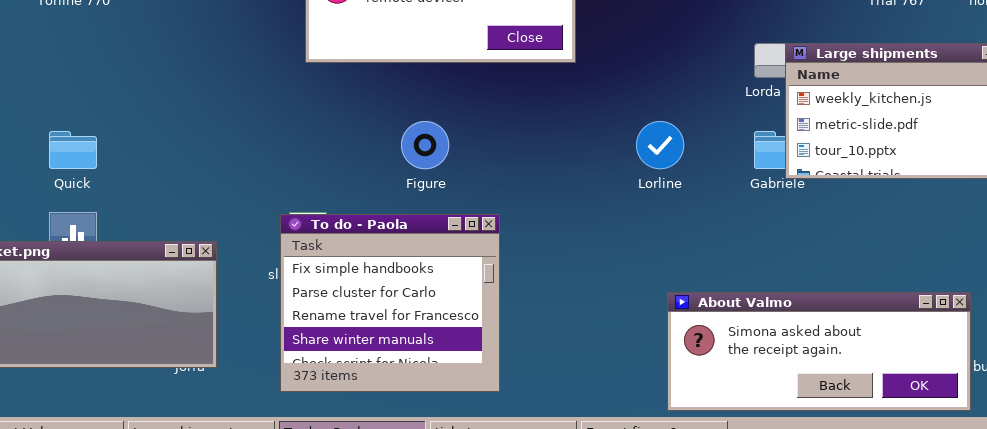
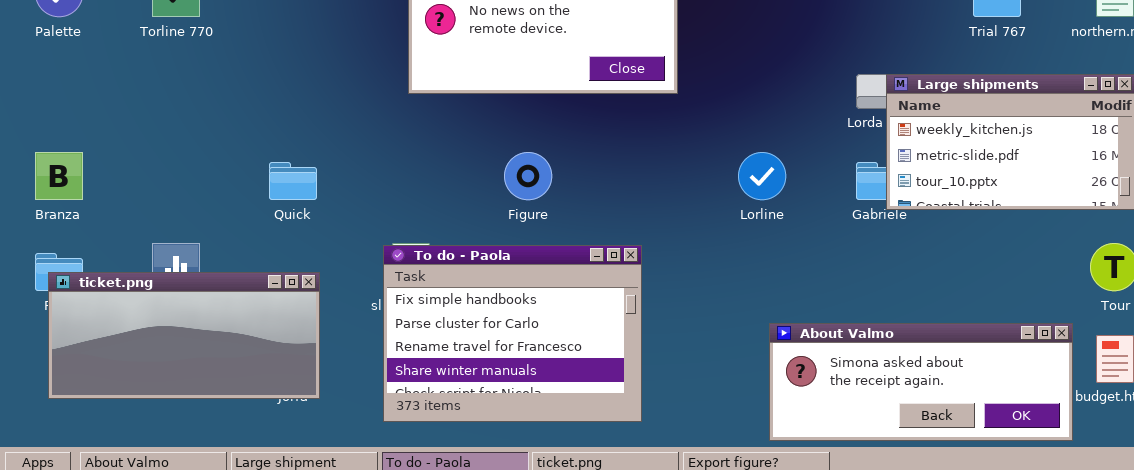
Quick: [49,131,97,169] -> [269,162,317,200], moved
To do - Paola: [280,214,500,392] -> [383,245,642,422], resized

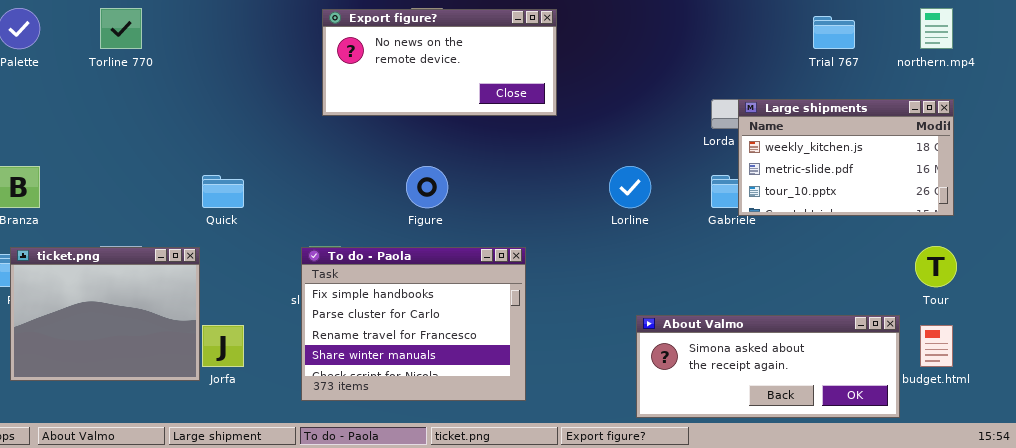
ticket.png: [48,272,320,399] -> [10,247,200,381], resized

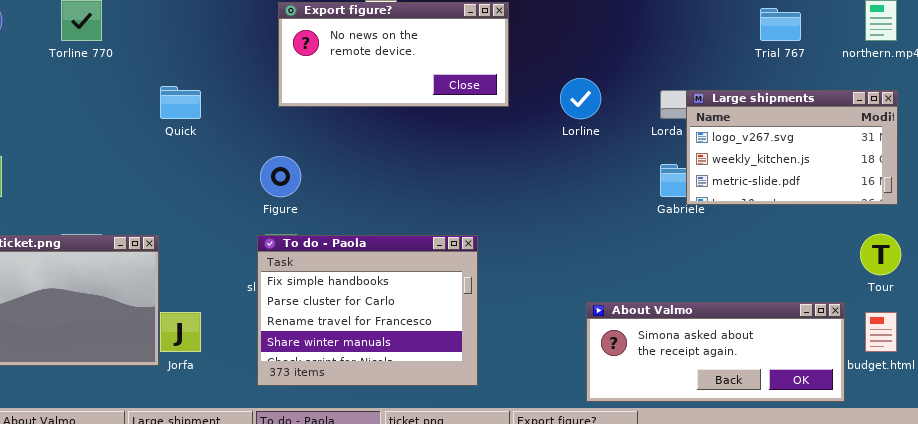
Large shipments: [738,99,954,216] -> [686,90,898,205], scrolled up 1 row
Figure: [406,166,448,208] -> [260,156,301,197], moved
Lorline: [609,166,651,208] -> [560,78,601,119], moved
Quick: [202,175,244,208] -> [160,86,201,119], moved

